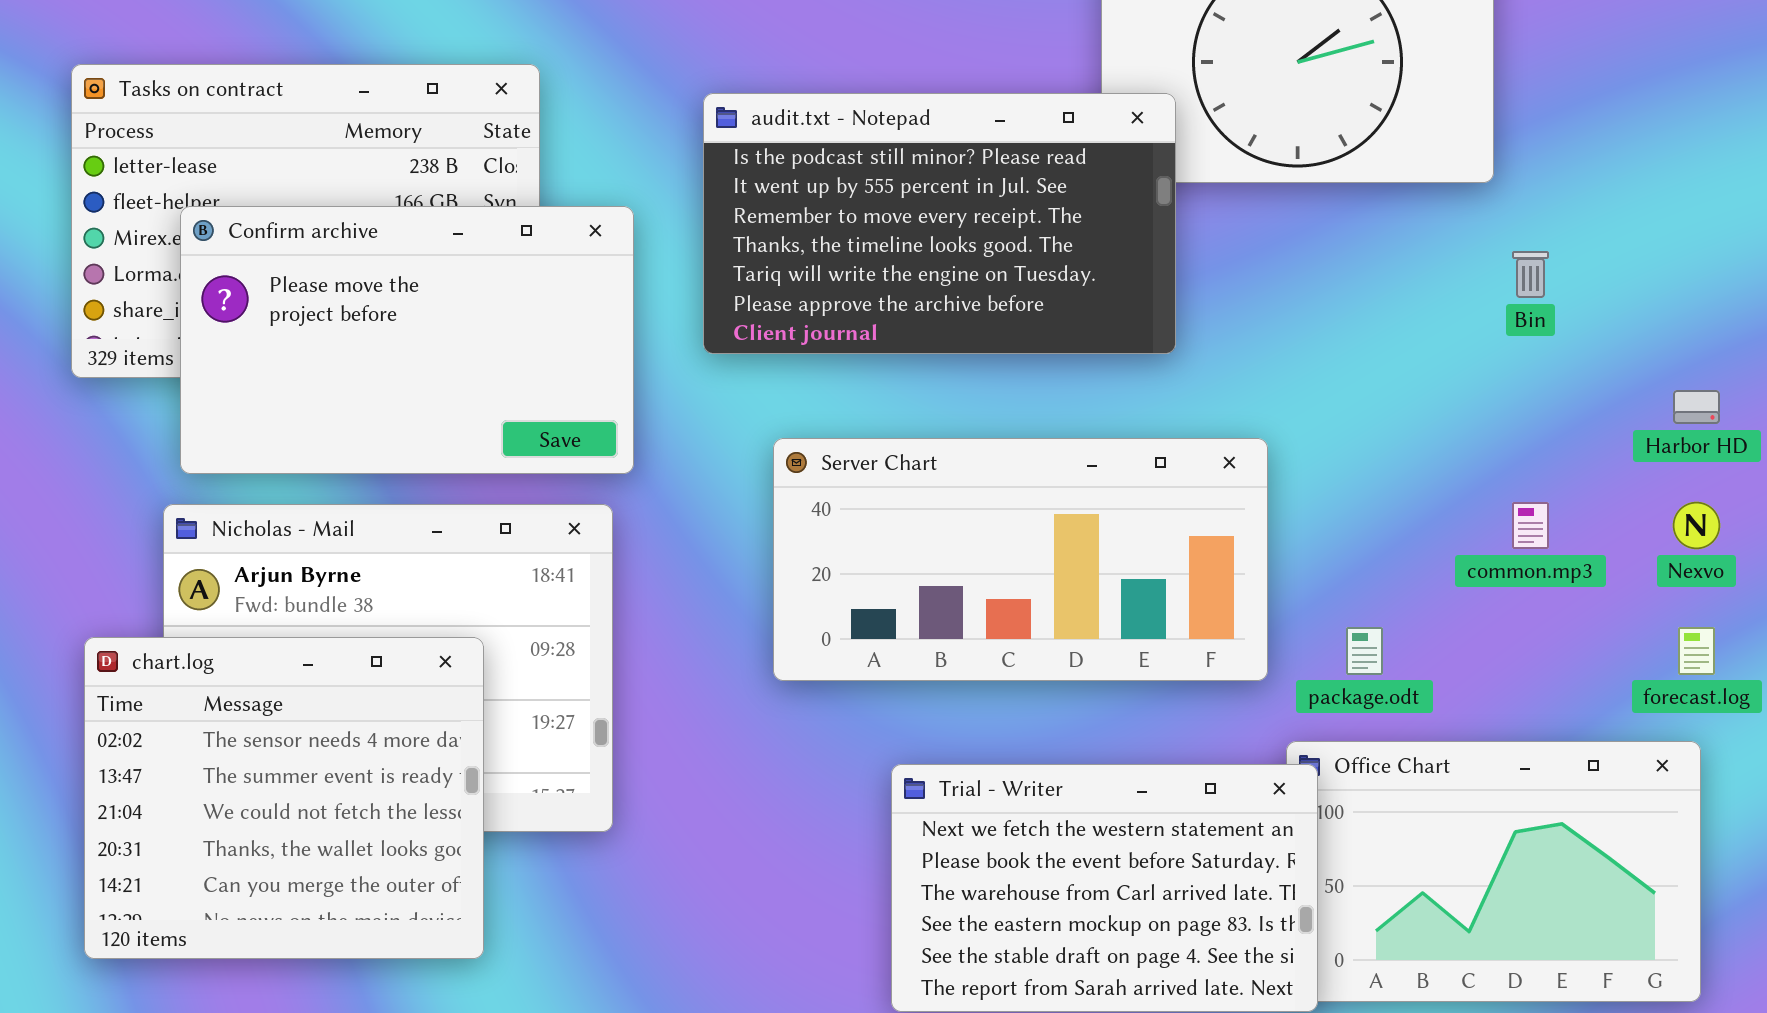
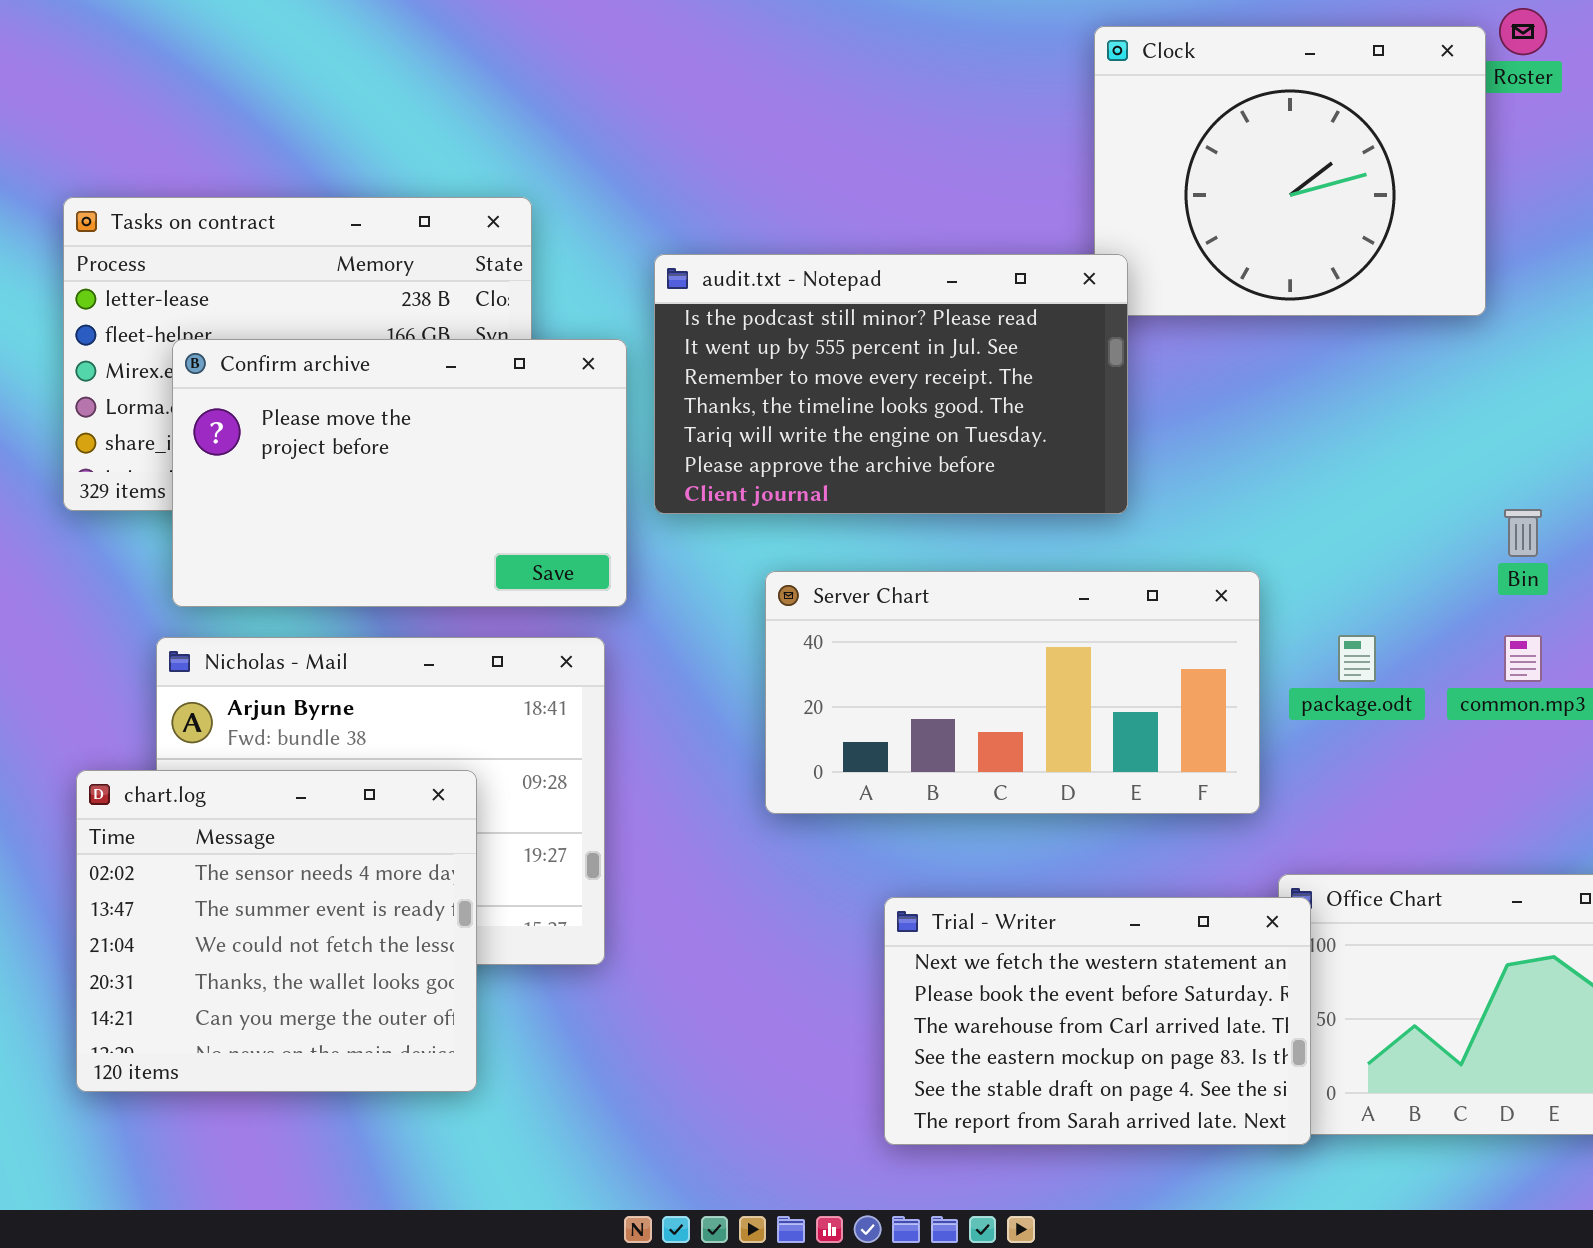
audit.txt - Notepad: [703,93,1176,354] -> [654,254,1128,514], moved
Bin: [1512,251,1549,298] -> [1504,509,1542,557], moved
package.odt: [1346,627,1383,675] -> [1338,635,1376,682], moved

